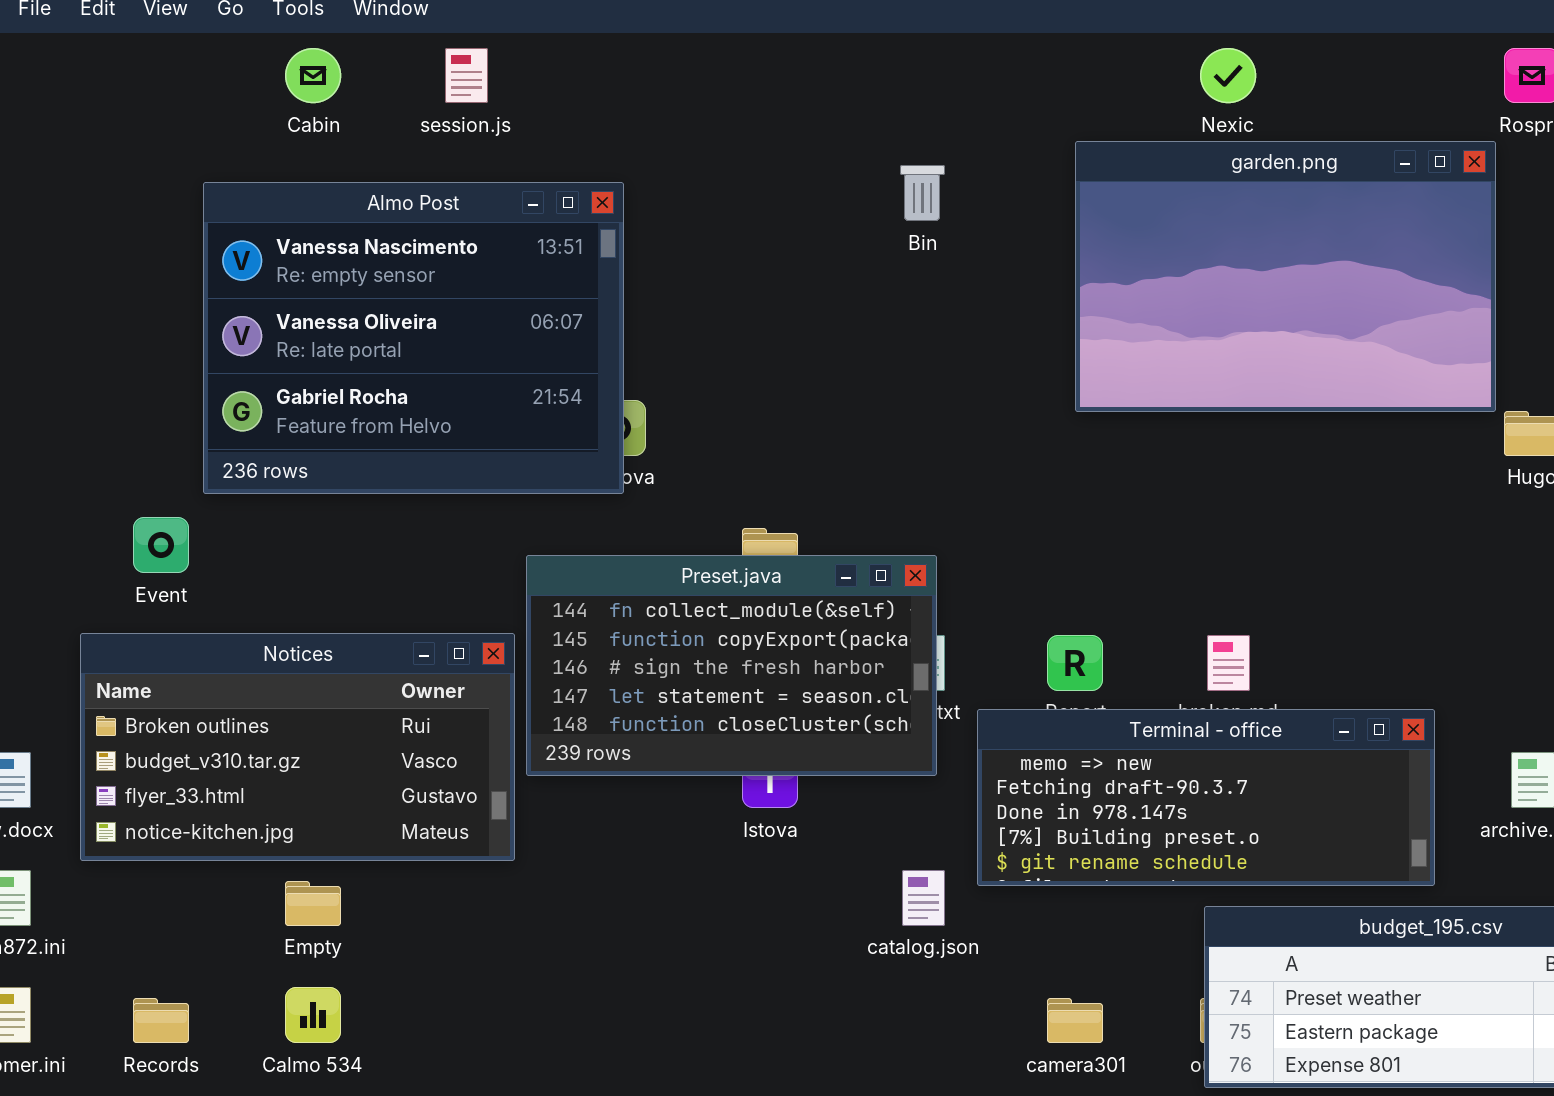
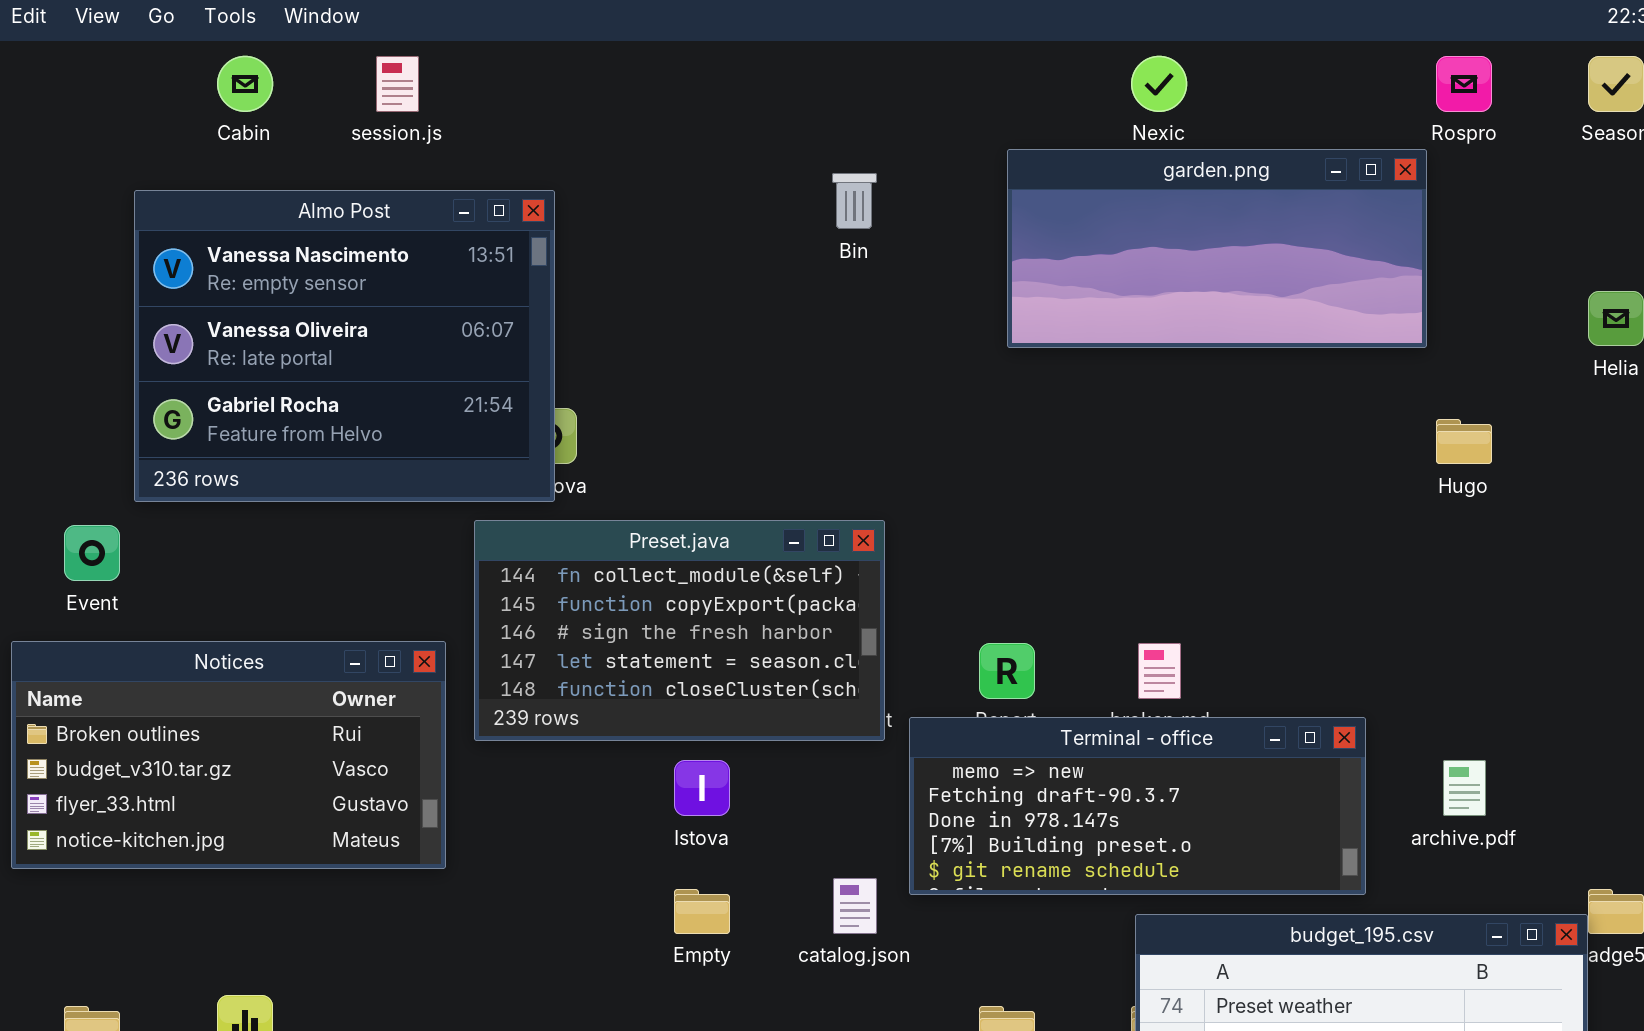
garden.png: [1075,141,1496,412] -> [1007,149,1427,348], resized
Preset.java: [526,555,937,776] -> [474,520,885,741], moved
Empty: [285,881,341,926] -> [674,889,730,934], moved

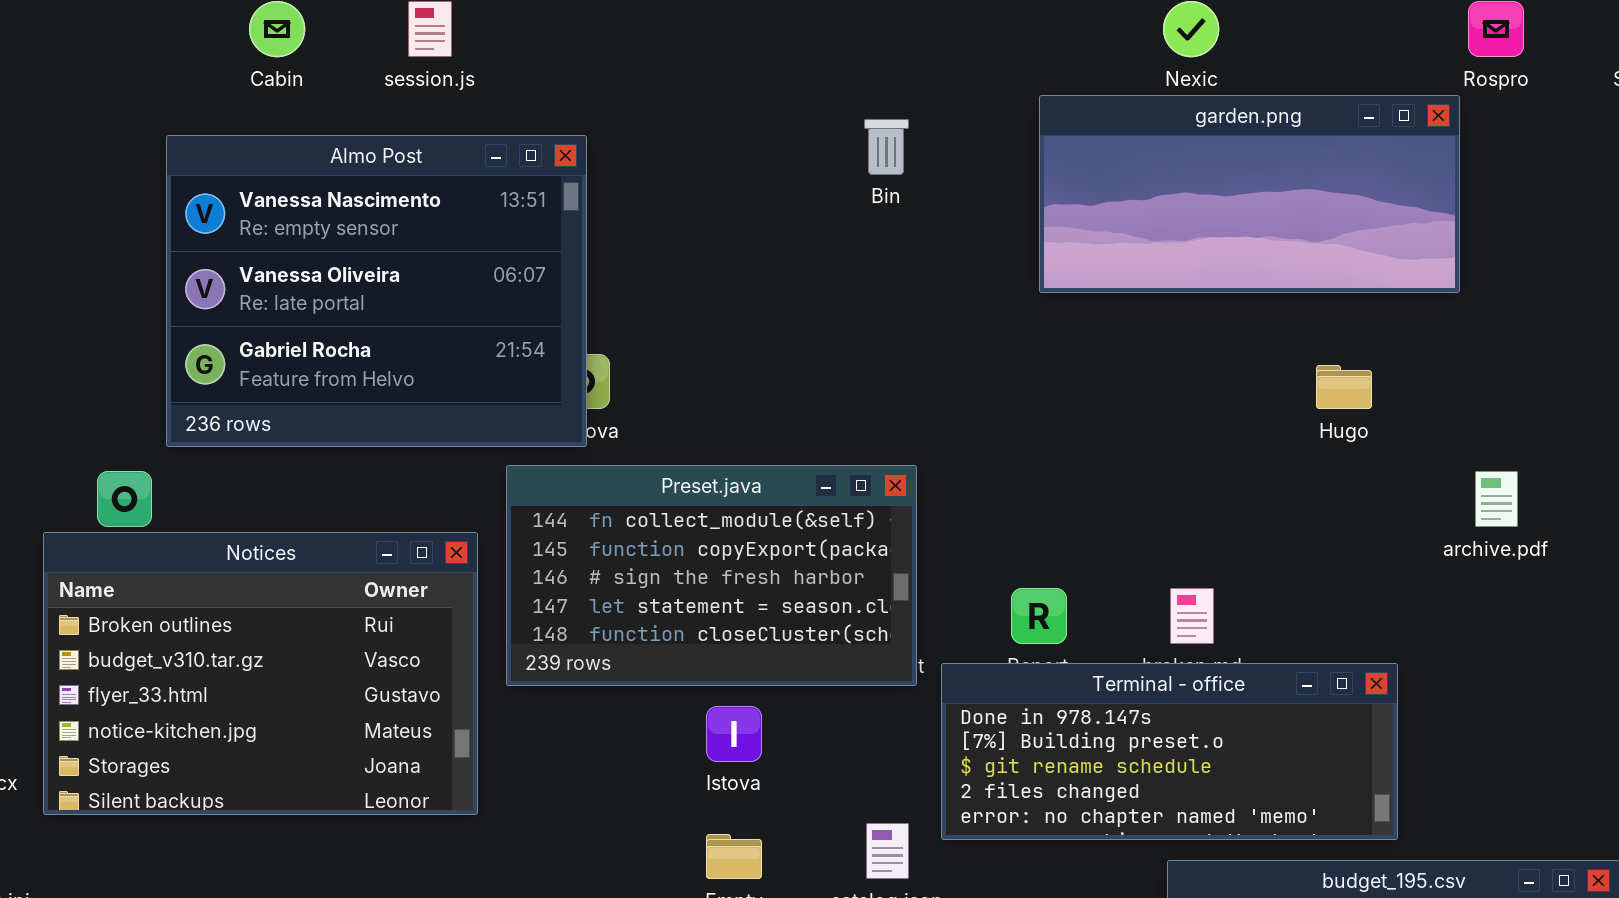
Hugo: [1436,419,1492,464] -> [1316,365,1372,409], moved
Notices: [11,641,446,869] -> [43,532,478,815], resized
Terminal - office: [909,717,1366,895] -> [941,663,1398,840], scrolled down 2 rows
archive.pdf: [1443,760,1486,816] -> [1475,471,1518,527], moved

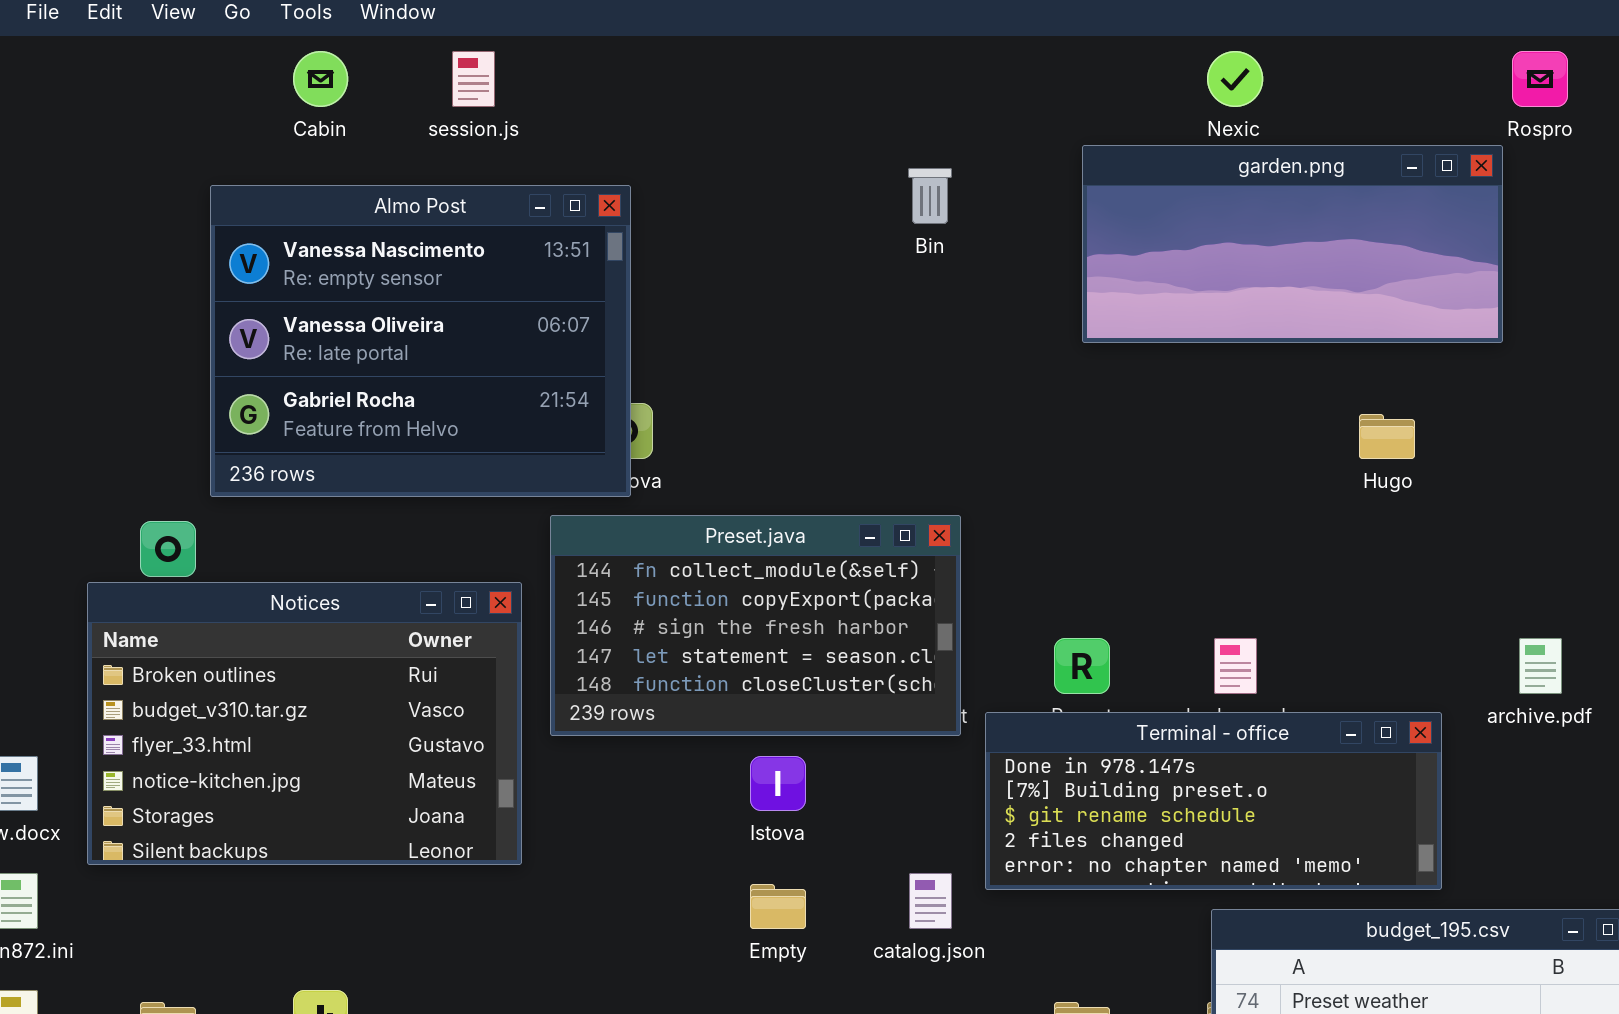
archive.pdf: [1475,471,1518,527] -> [1519,638,1562,694], moved

